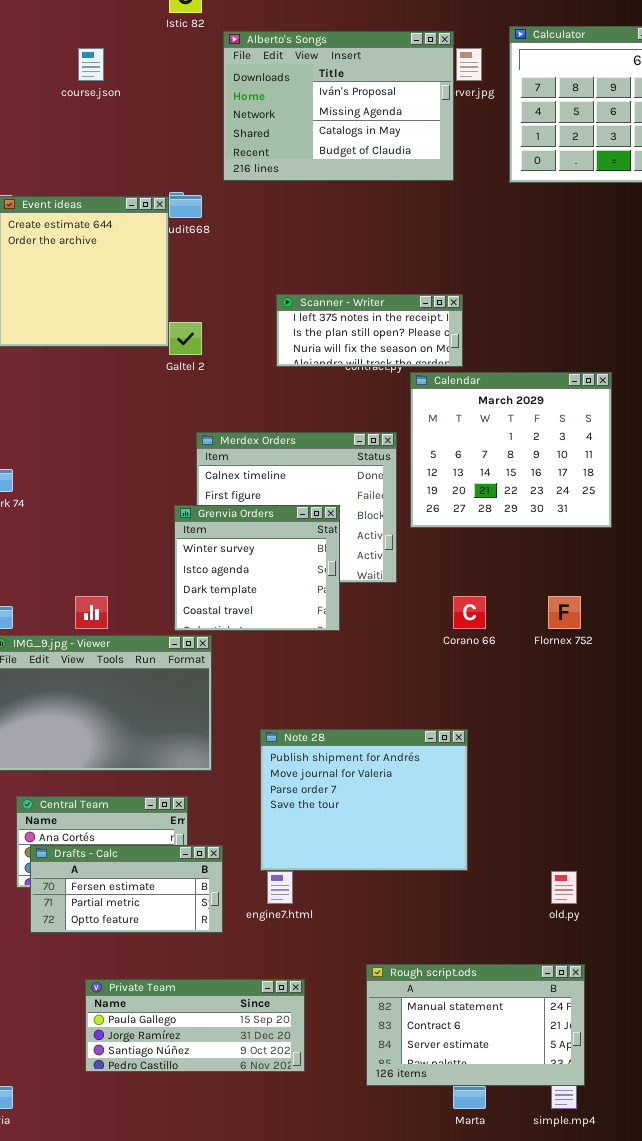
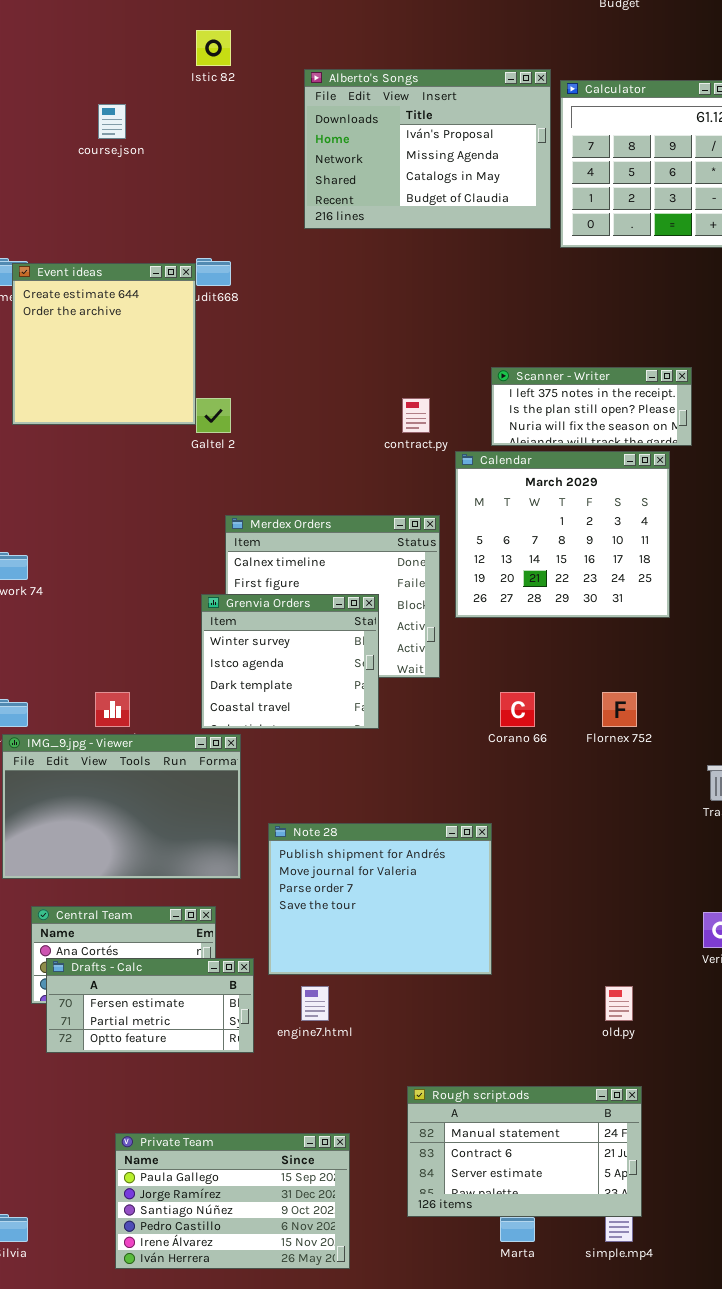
Alberto's Songs: [223,31,454,181] -> [304,69,551,229], moved
Scanner - Writer: [276,294,463,367] -> [491,367,692,446], moved
Note 28: [260,729,468,871] -> [268,823,492,975], moved
Private Team: [85,979,305,1072] -> [115,1133,350,1269], moved, resized

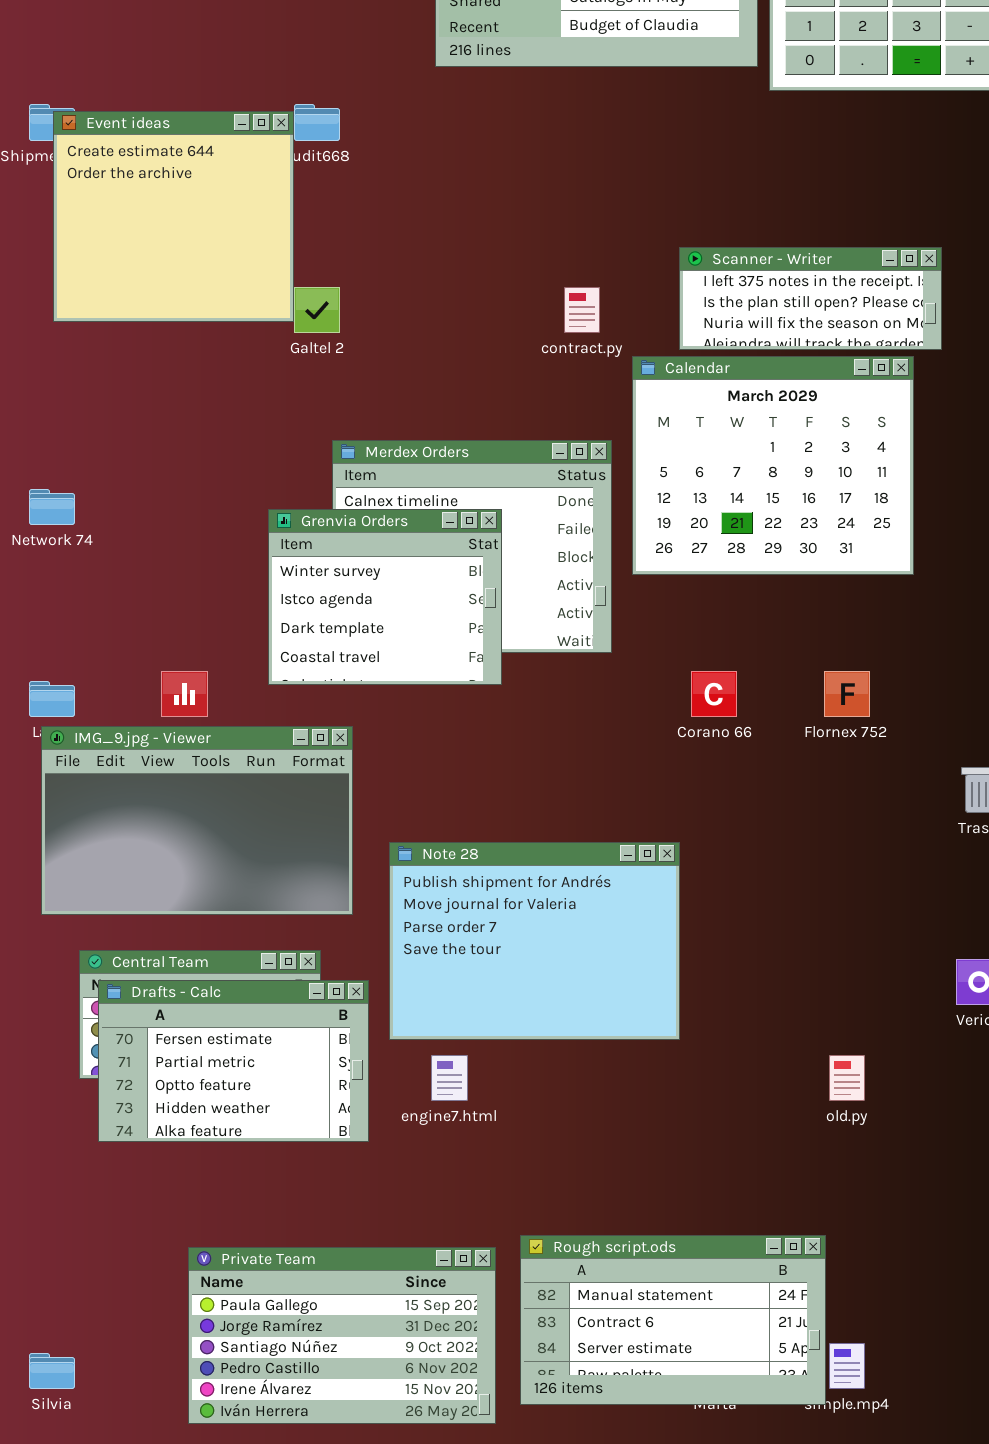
Grenvia Orders: [201,594,379,729] -> [268,509,502,685], moved
Drafts - Calc: [46,958,254,1053] -> [98,980,369,1142], resized
Rough script.ods: [407,1086,642,1217] -> [520,1235,826,1405], moved

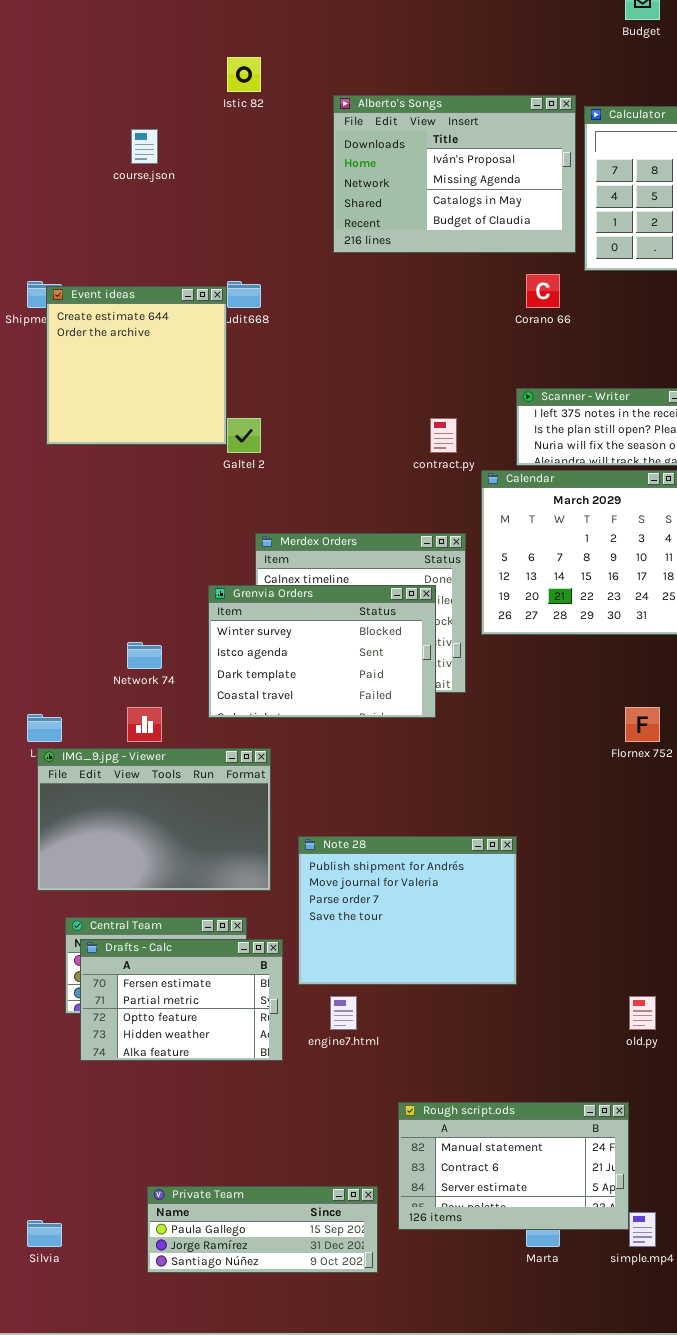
Network 74: [29,489,75,525] -> [127,642,162,669], moved
Grenvia Orders: [268,509,502,685] -> [208,585,436,718], resized
Corano 66: [691,671,737,717] -> [526,274,560,308], moved
Rough script.ods: [520,1235,826,1405] -> [398,1102,629,1230], moved
Private Team: [188,1247,496,1424] -> [147,1186,378,1273], resized

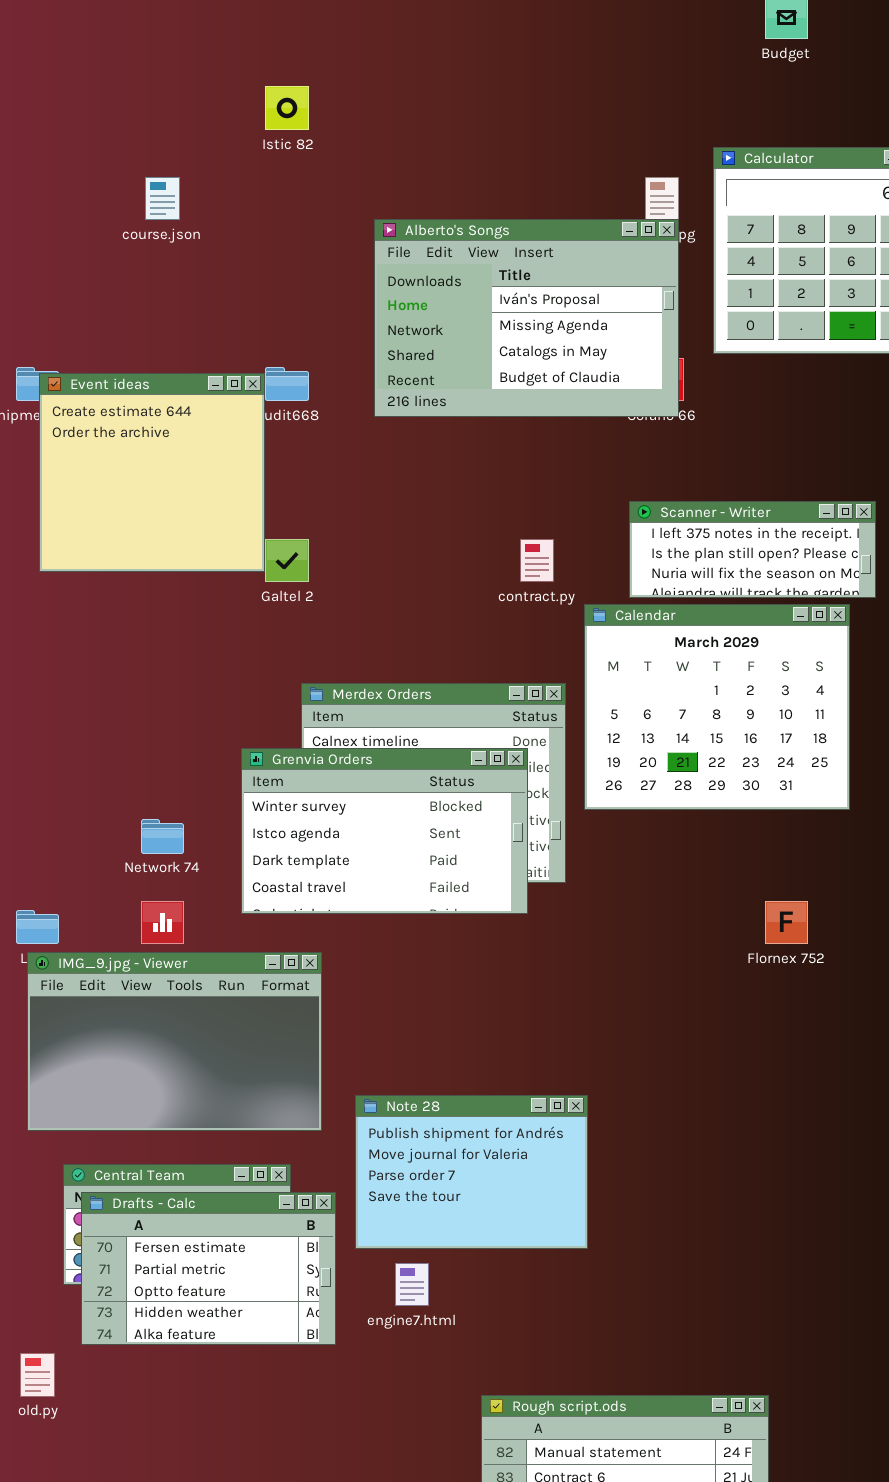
Alberto's Songs: [333,95,576,253] -> [374,219,679,417], moved
Note 28: [298,836,517,985] -> [355,1095,588,1249], resized
old.py: [629,996,656,1030] -> [20,1353,55,1397], moved

